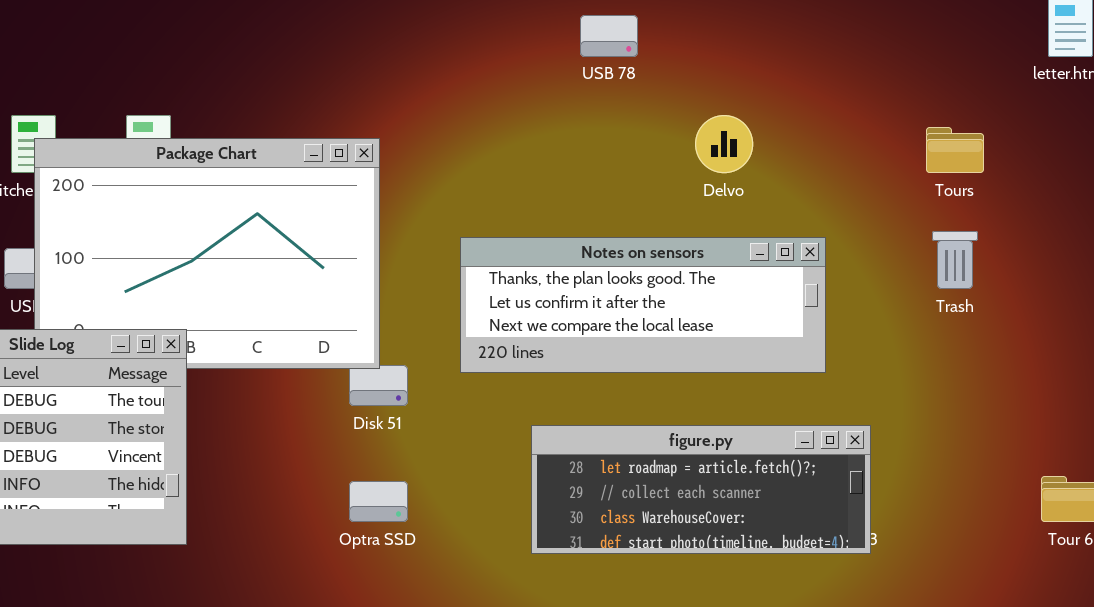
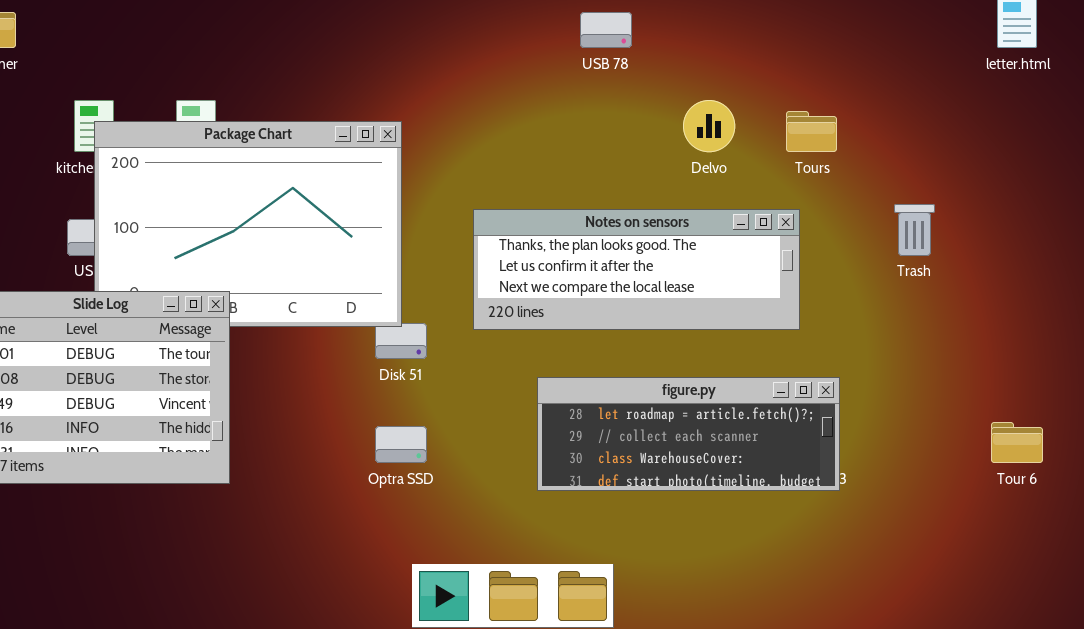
Tours: [926,127,984,173] -> [786,111,837,152], moved

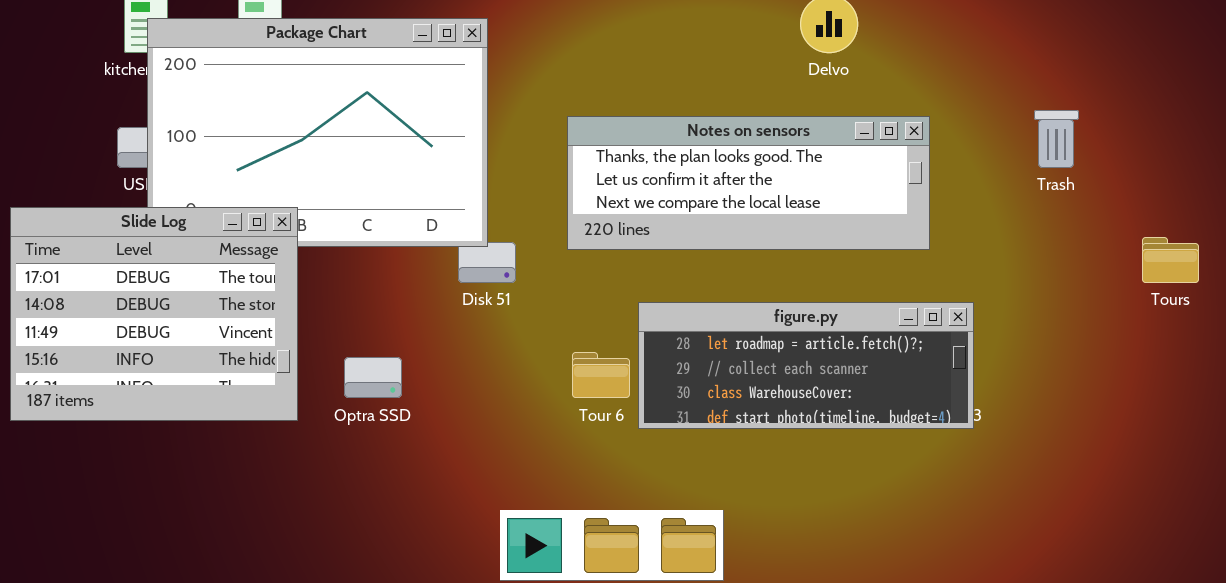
Tours: [786,111,837,152] -> [1142,237,1199,283], moved
Tour 6: [991,422,1043,463] -> [572,352,630,398], moved
Optra SSD: [375,426,427,463] -> [344,357,402,398], moved

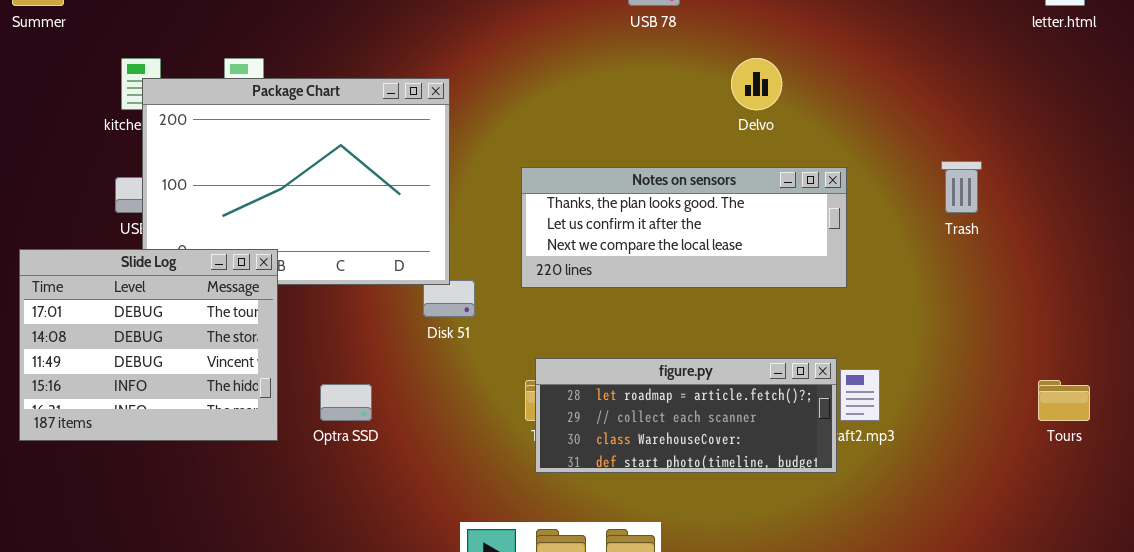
Tours: [1142,237,1199,283] -> [1038,380,1090,421], moved
figure.py: [638,302,974,429] -> [535,358,837,473], moved

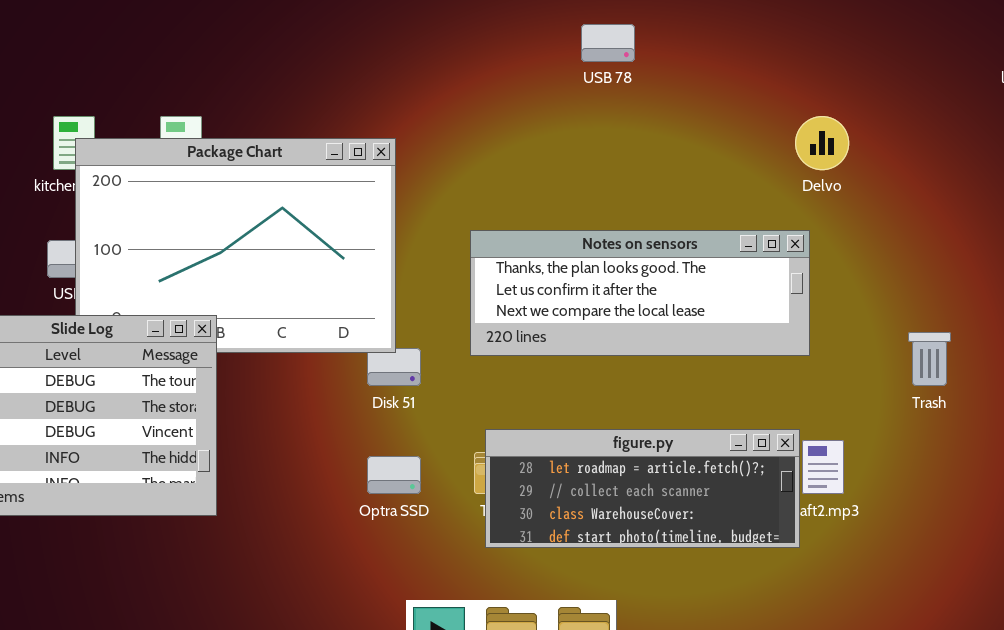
Delvo: [731,58,782,110] -> [795,116,849,170], moved
Trash: [941,161,982,213] -> [908,332,951,386], moved
Optra SSD: [320,384,372,421] -> [367,456,421,494], moved

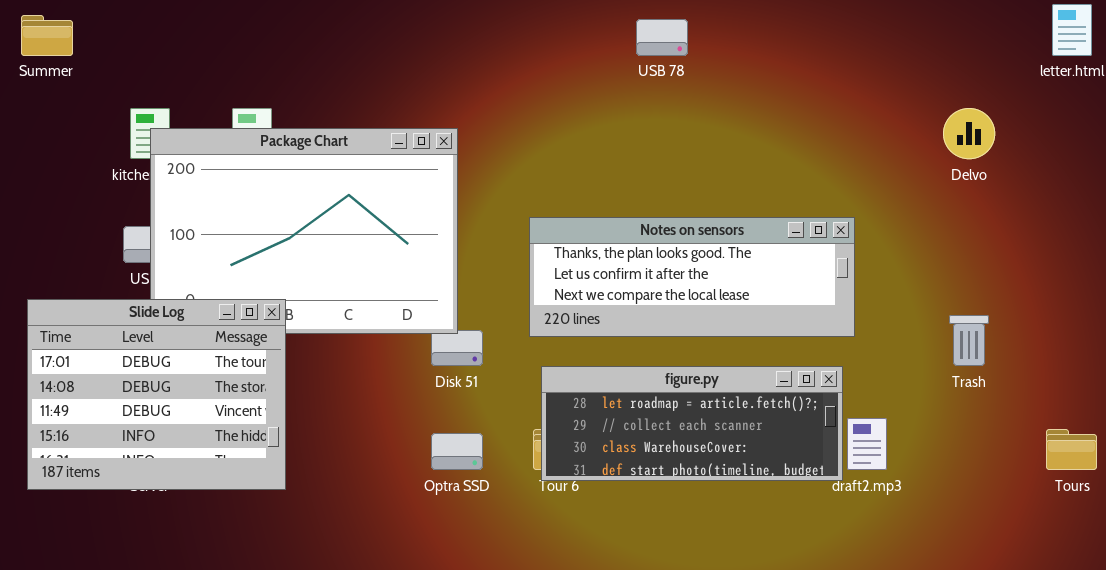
Delvo: [795,116,849,170] -> [943,108,995,159], moved
figure.py: [485,429,800,548] -> [541,366,843,481], moved

